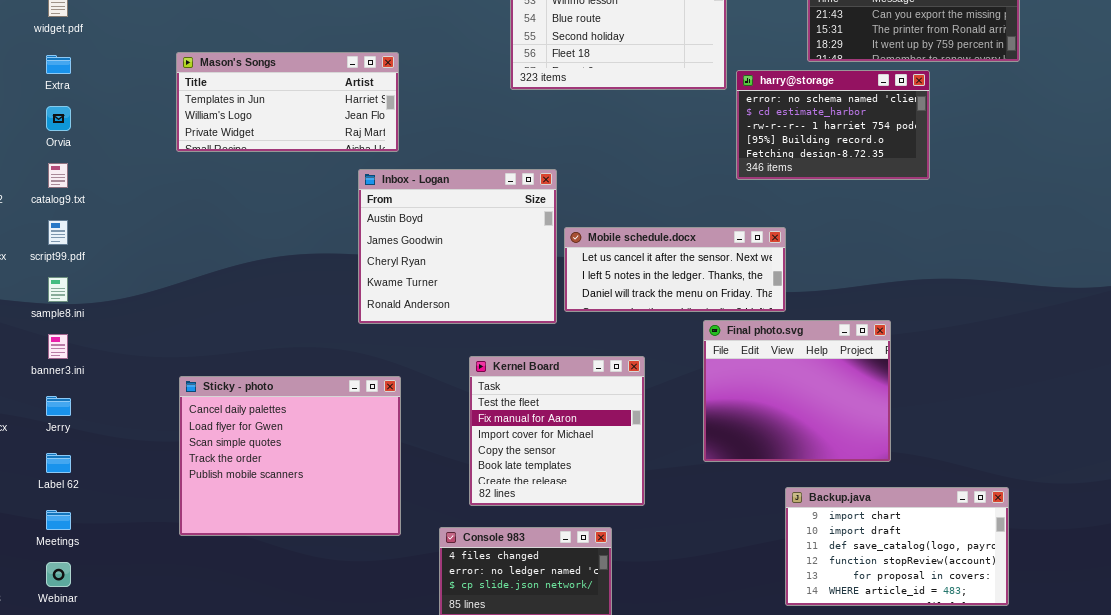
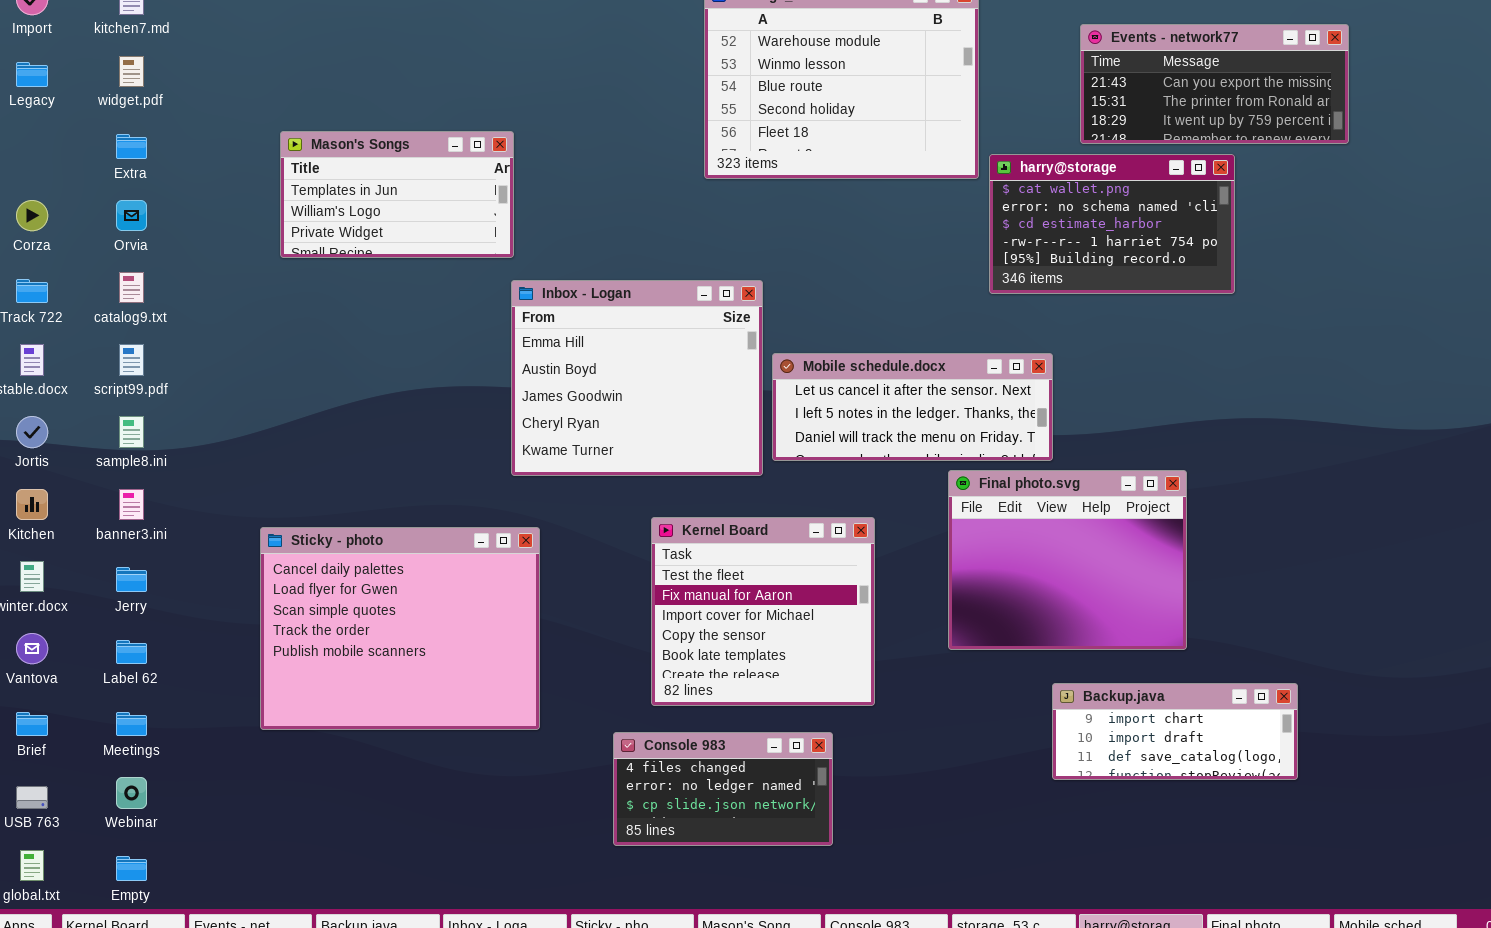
Mason's Songs: [176,52,399,152] -> [280,131,514,258], resized
harry@storage: [736,70,930,180] -> [989,154,1235,294], scrolled up 1 row
Inbox - Logan: [358,169,557,324] -> [511,280,763,476], scrolled up 1 row
Sticky - photo: [179,376,401,536] -> [260,527,540,730], moved
Backup.java: [785,487,1009,606] -> [1052,683,1298,780], resized

